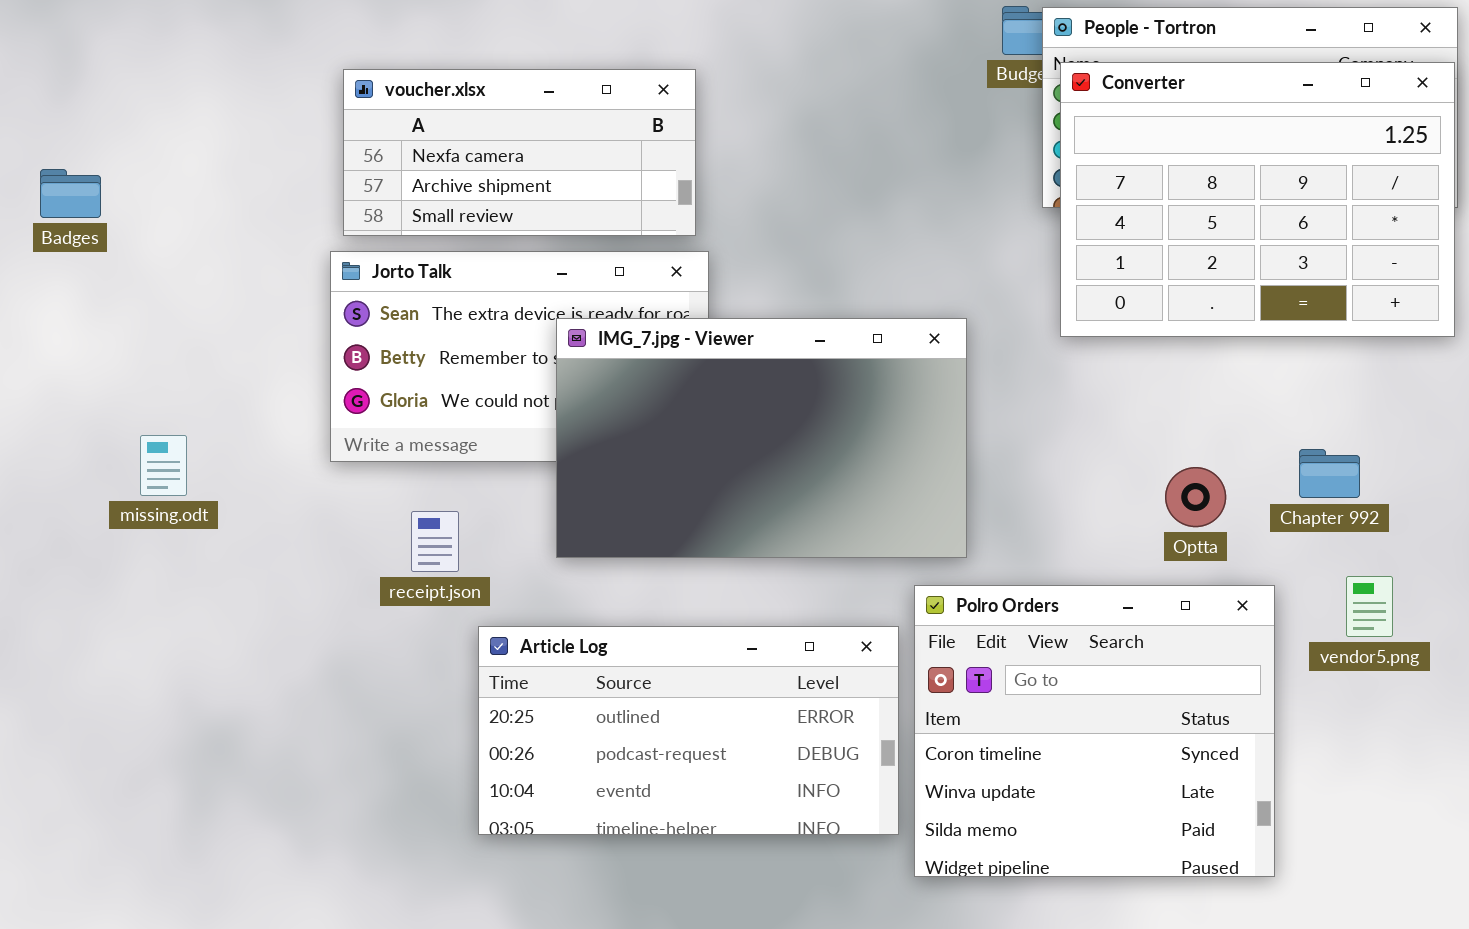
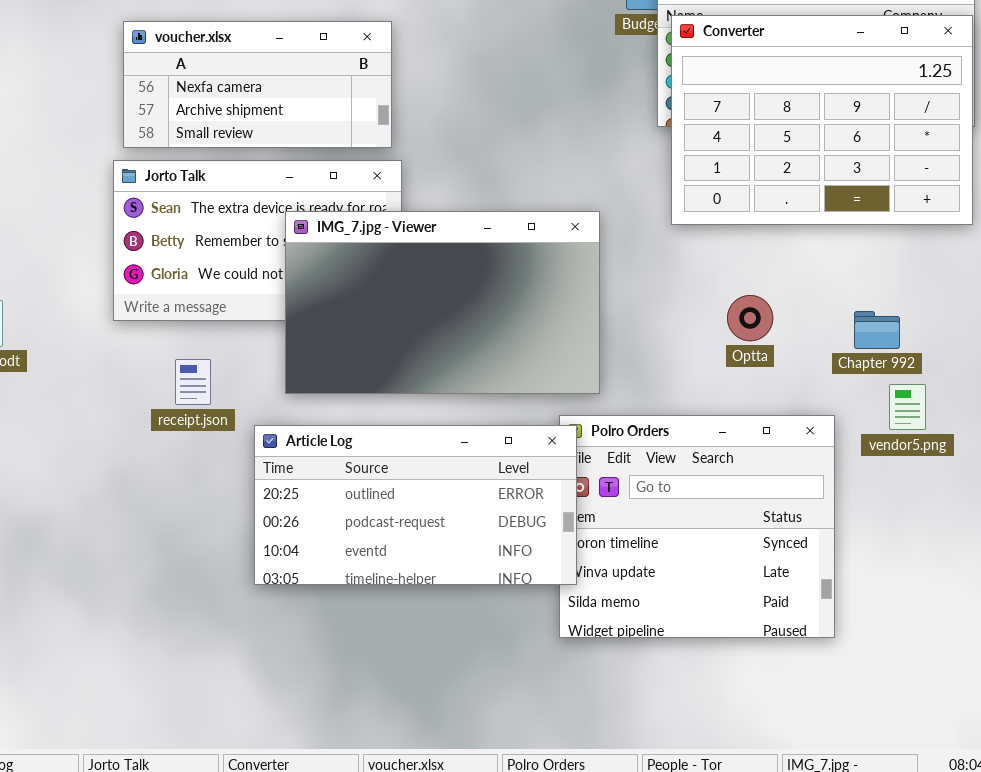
Optta: [1165,467,1226,527] -> [727,295,773,341], moved
vendor5.png: [1346,576,1393,637] -> [889,384,926,430], moved
Article Log: [478,626,899,835] -> [254,425,577,585], moved

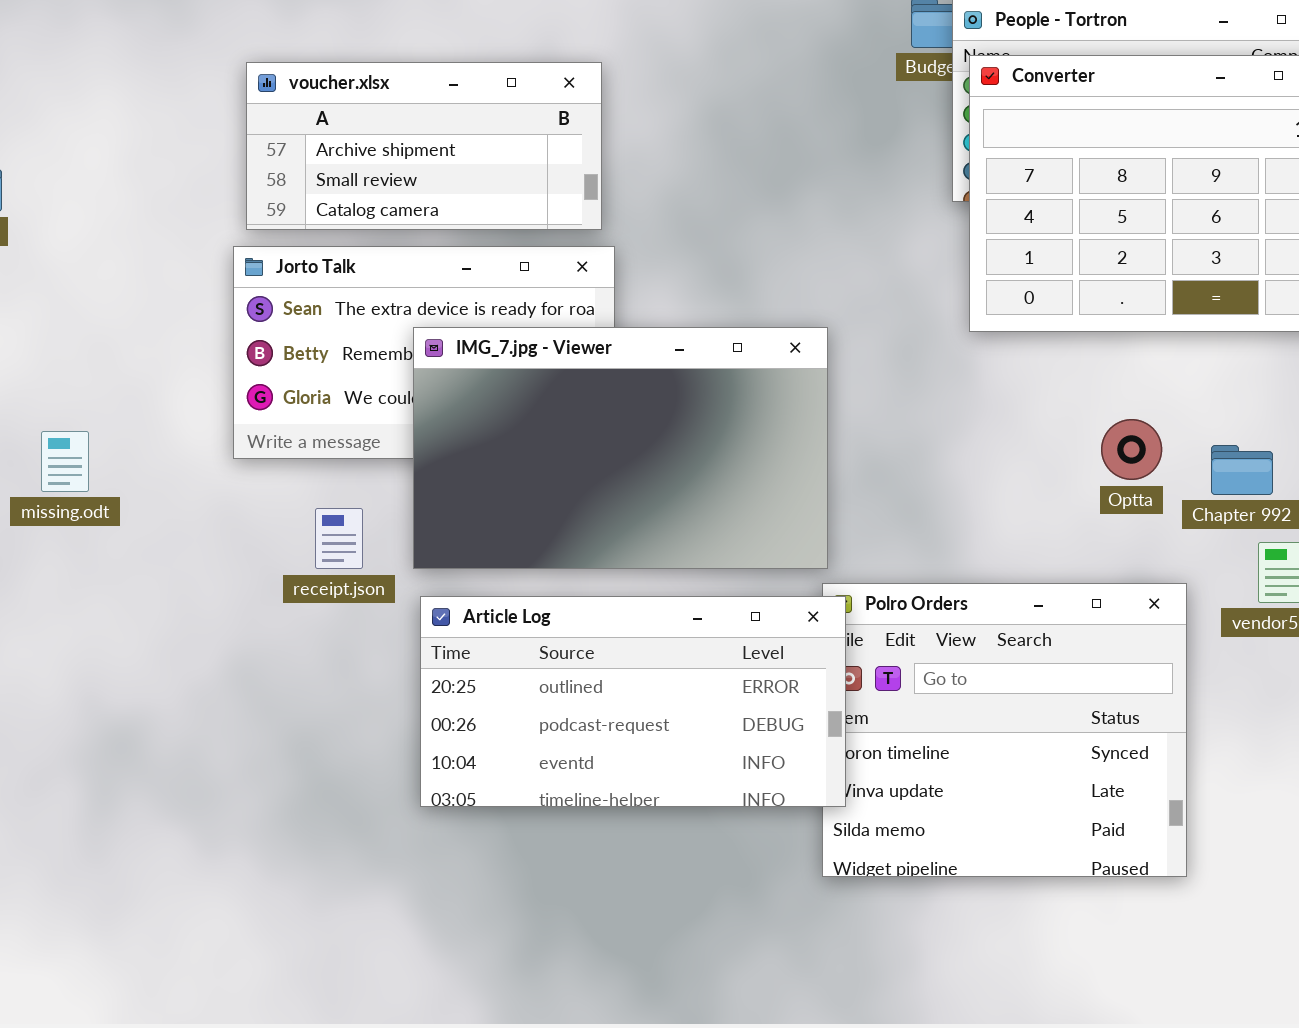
voucher.xlsx: [123,21,392,148] -> [246,62,602,230], scrolled down 1 row
IMG_7.jpg - Viewer: [285,211,600,394] -> [413,327,828,569], moved
Optta: [727,295,773,341] -> [1101,419,1162,480], moved

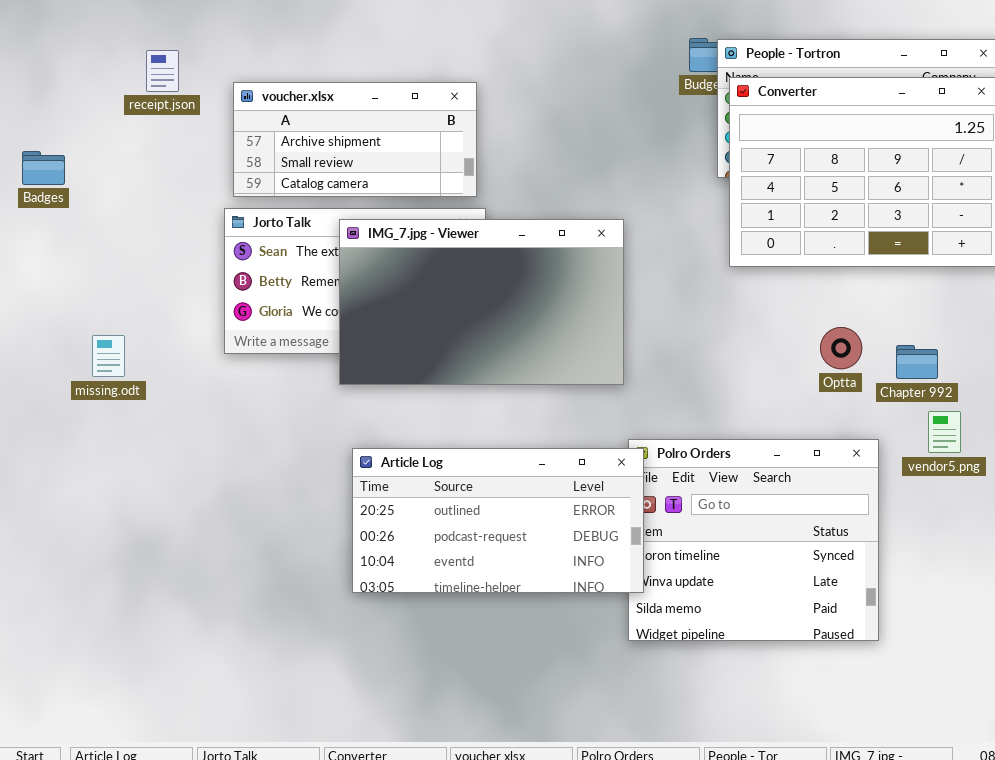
IMG_7.jpg - Viewer: [413,327,828,569] -> [339,219,624,385], moved
receipt.json: [315,508,363,569] -> [146,50,179,92], moved

